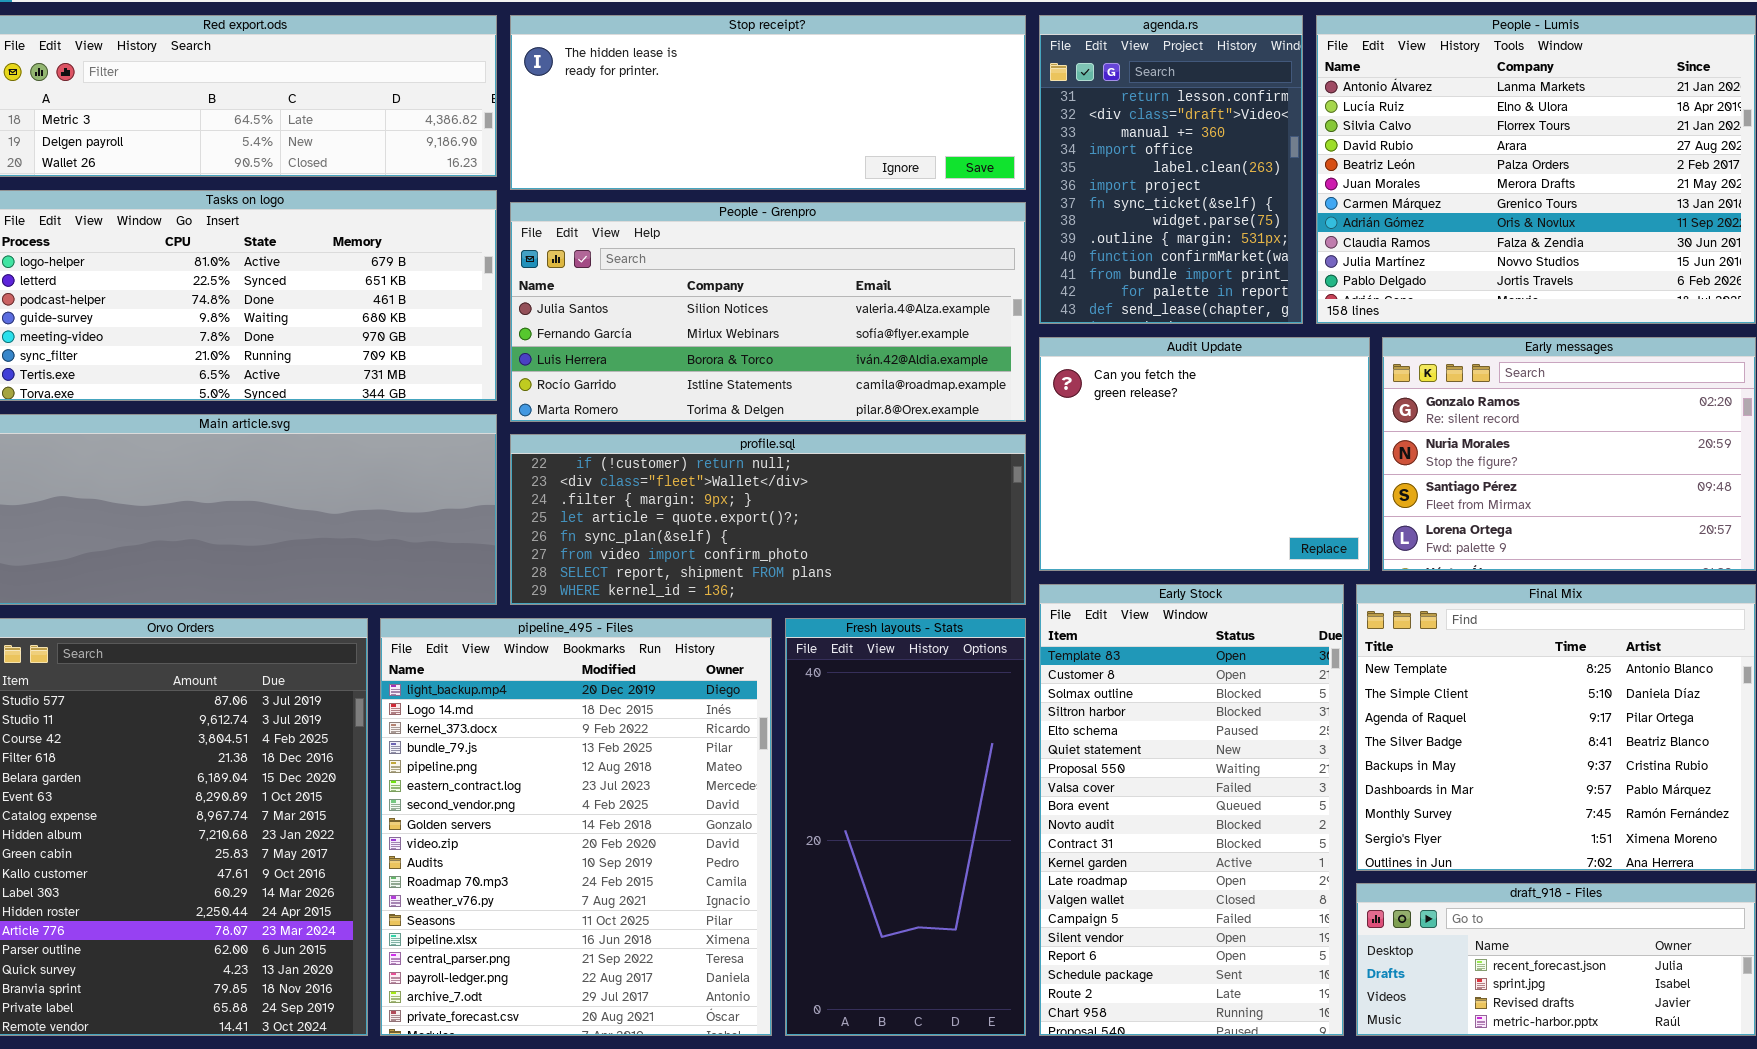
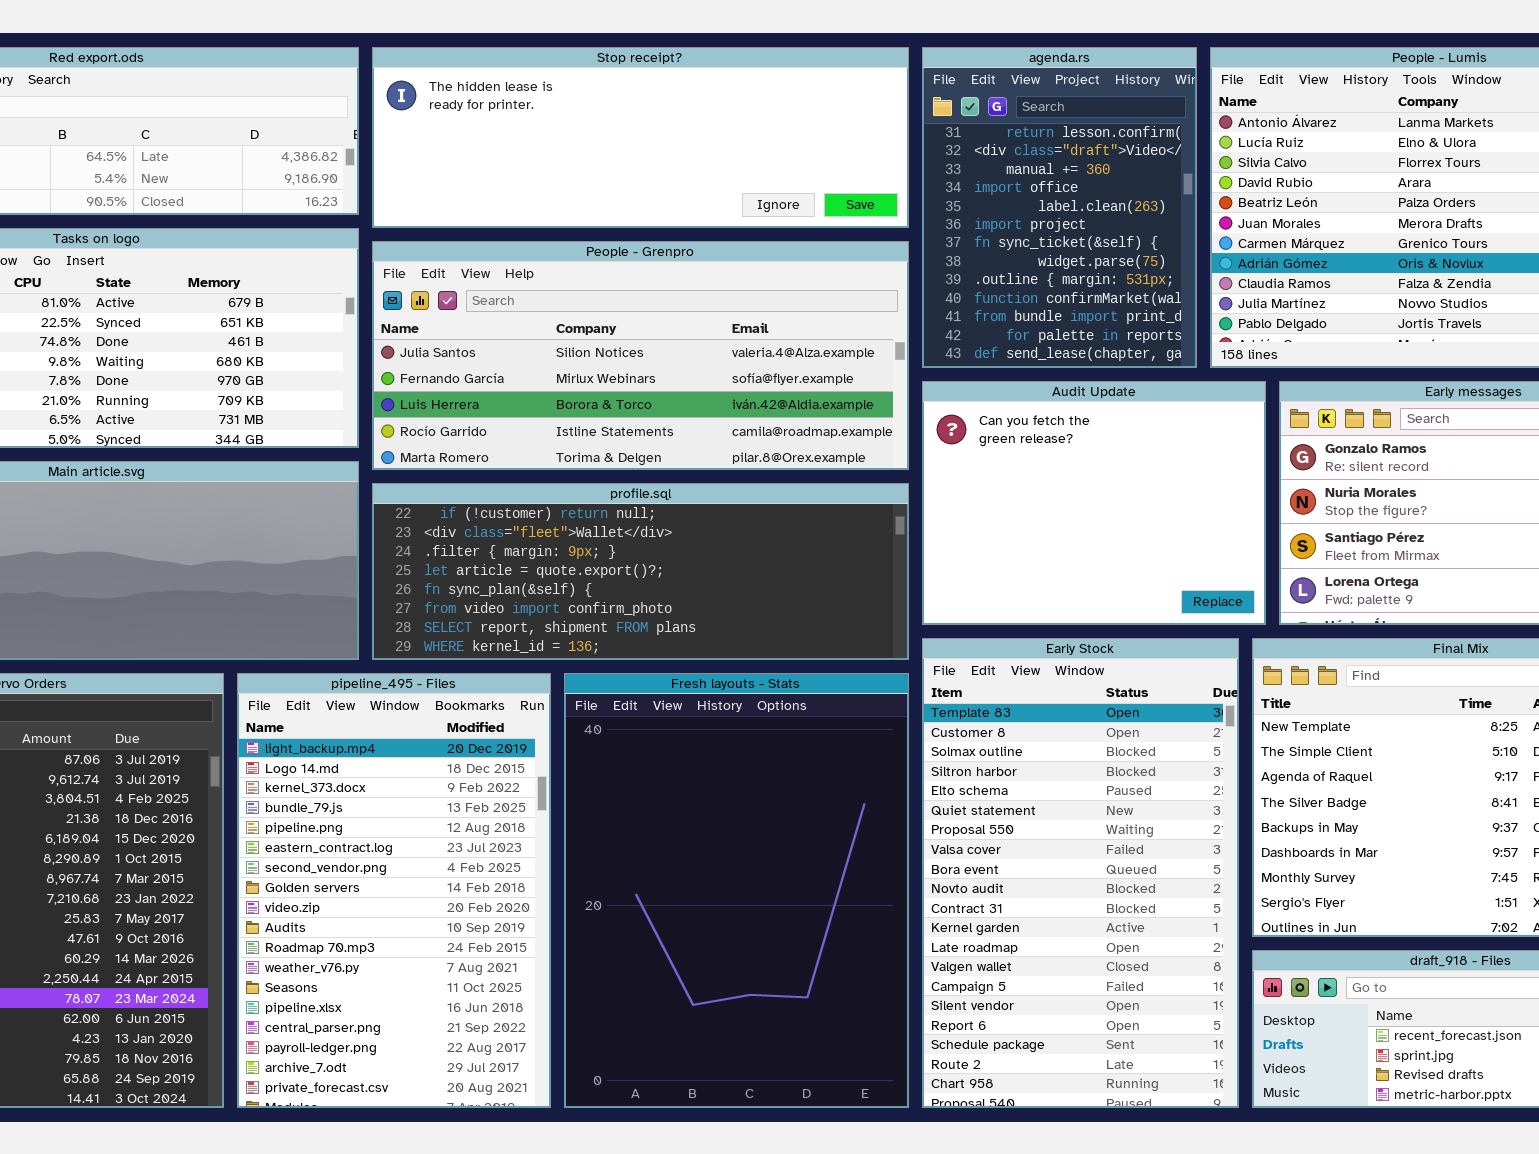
pipeline_495 - Files: [380,618,772,1036] -> [237,673,551,1108], resized
Fresh layouts - Stats: [785,618,1026,1036] -> [564,673,909,1108], resized

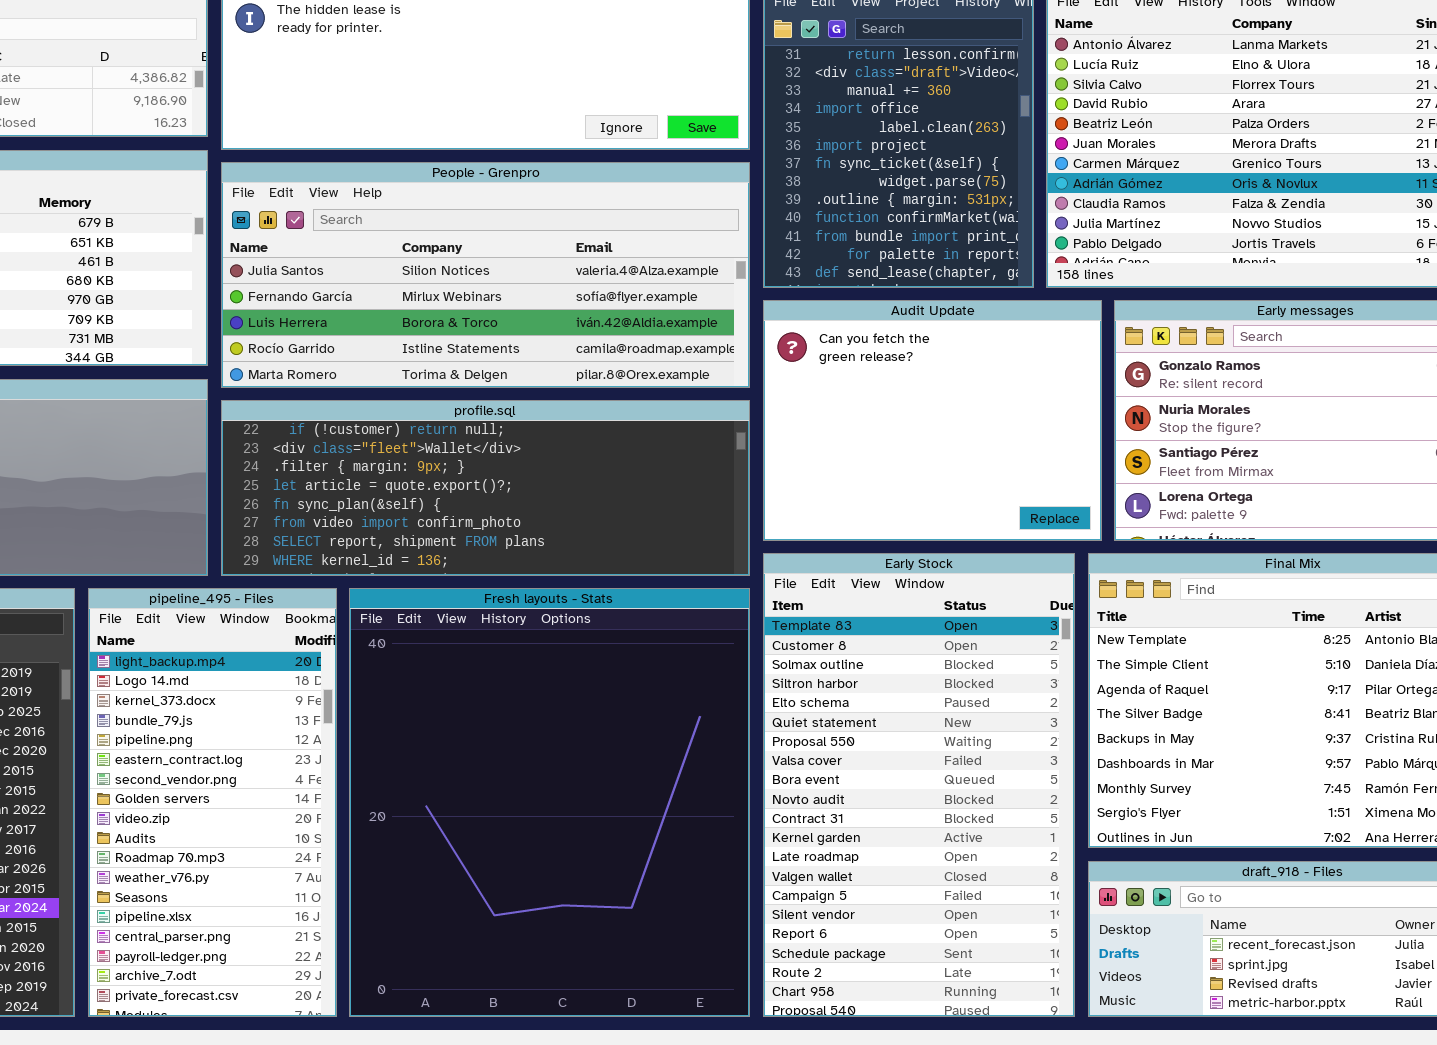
pipeline_495 - Files: [237,673,551,1108] -> [88,588,337,1017], resized
Fresh layouts - Stats: [564,673,909,1108] -> [349,588,750,1017], resized

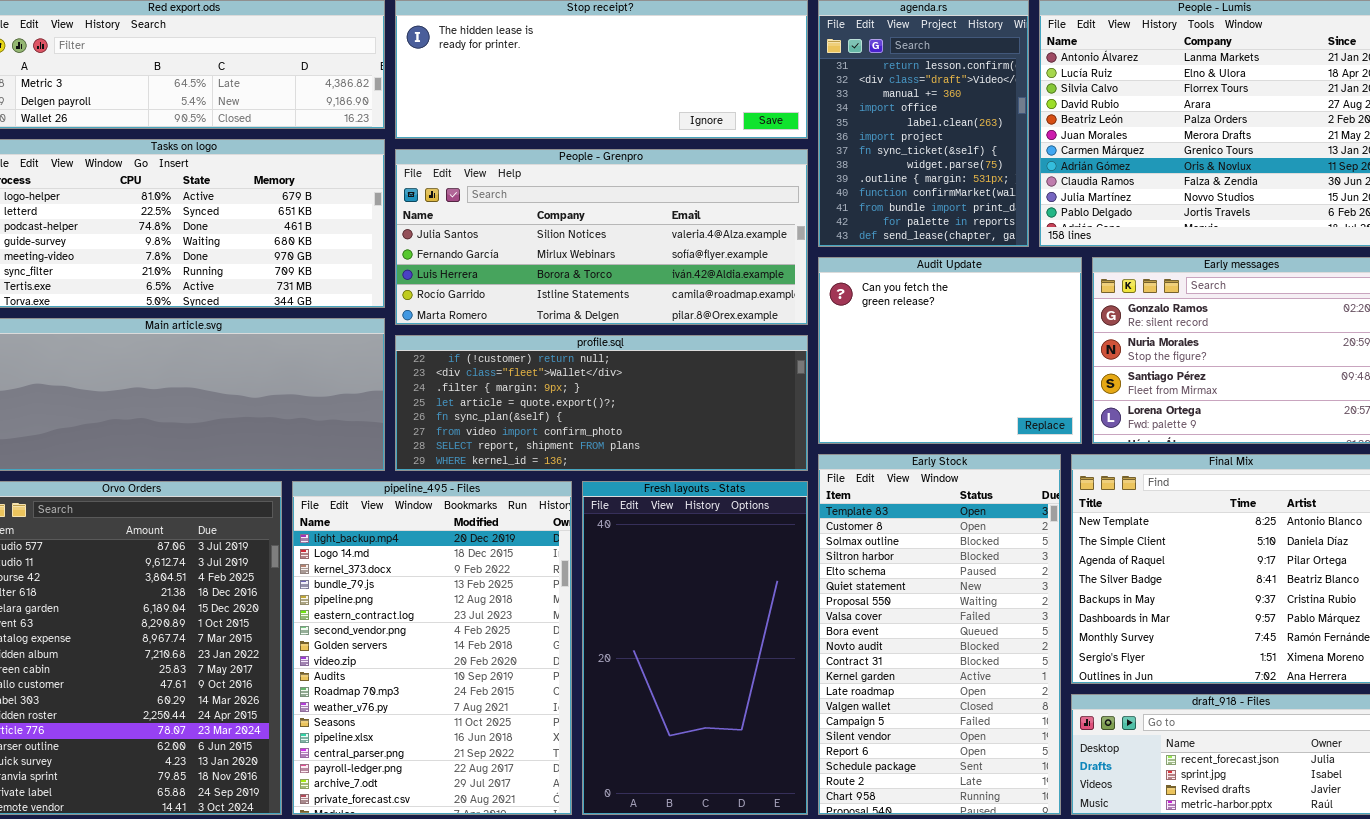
pipeline_495 - Files: [88,588,337,1017] -> [292,481,572,815], resized
Fresh layouts - Stats: [349,588,750,1017] -> [582,481,808,815], resized

